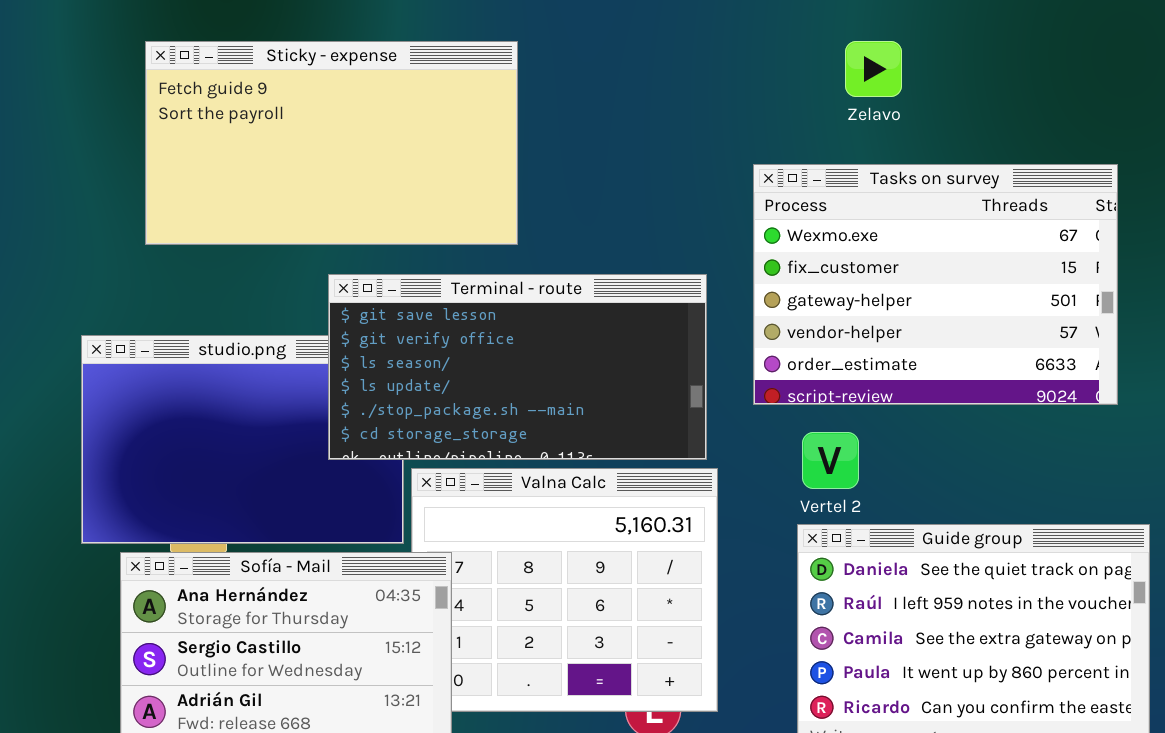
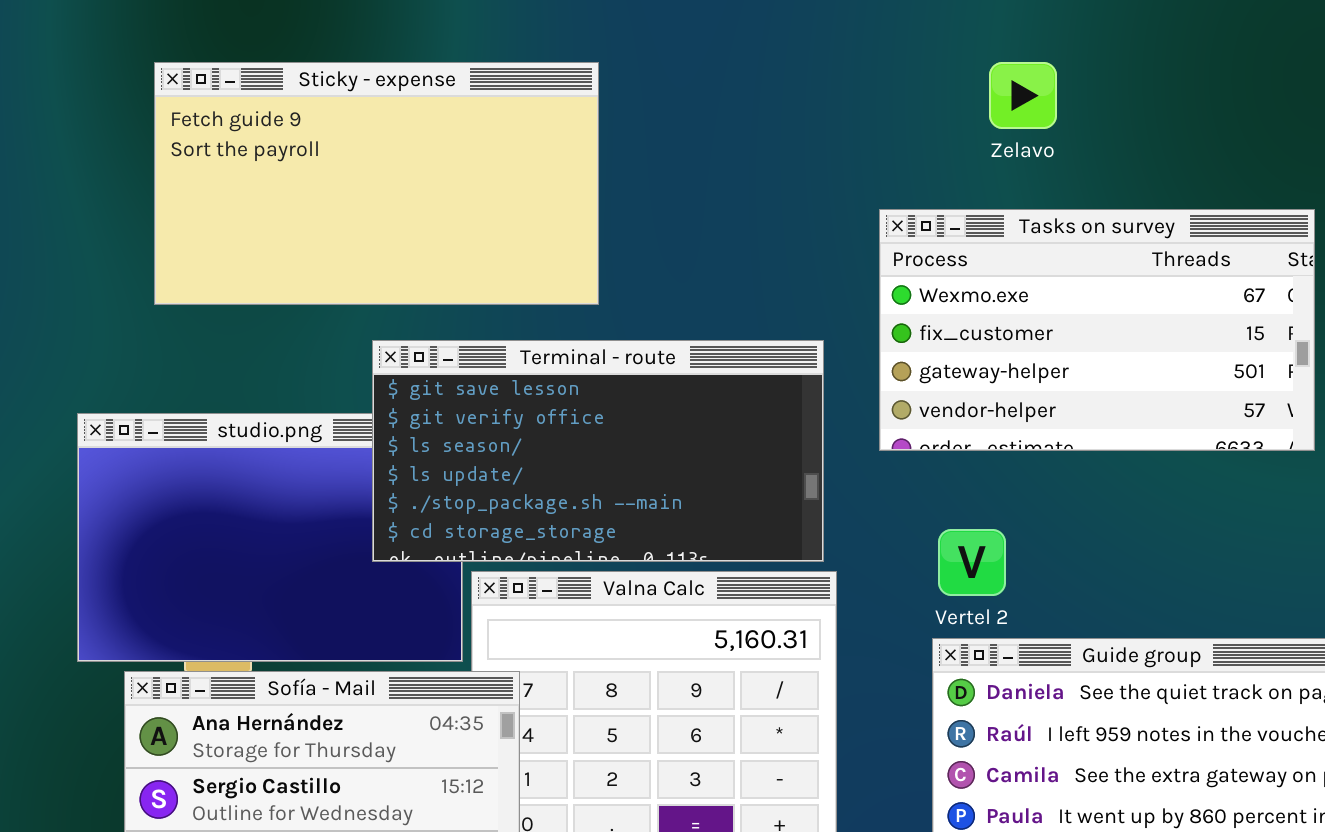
Tasks on survey: [753,164,1118,405] -> [879,209,1315,451], resized

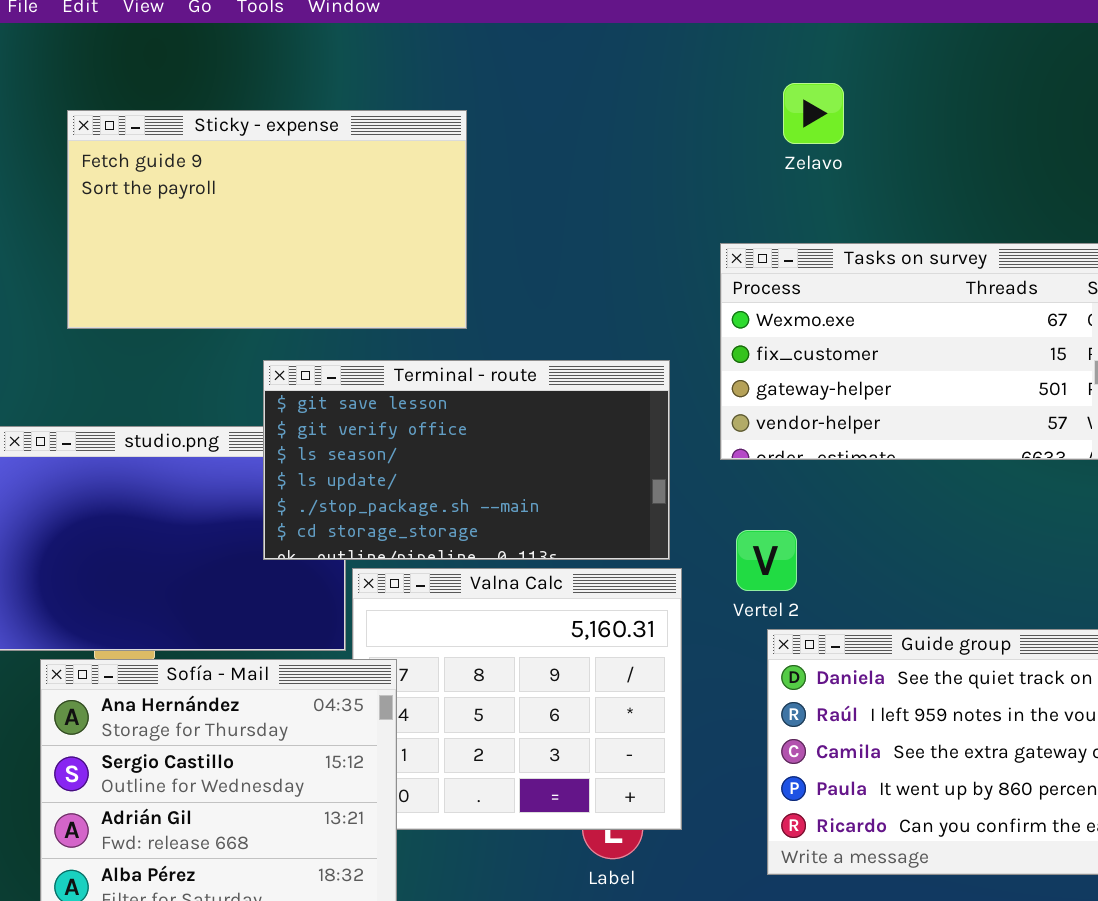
Zelavo: [989,62,1057,129] -> [783,83,844,144], moved
Vertel 2: [938,529,1006,596] -> [736,530,797,591], moved

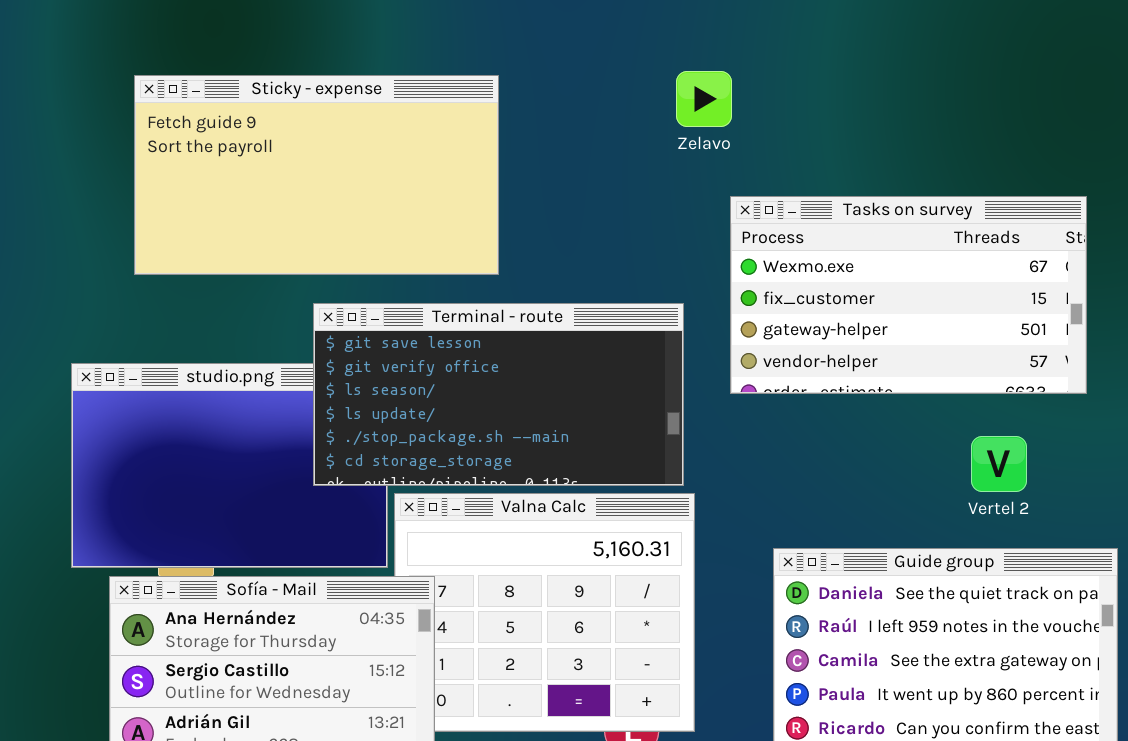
Zelavo: [783,83,844,144] -> [676,71,732,127], moved
Vertel 2: [736,530,797,591] -> [971,436,1027,492], moved

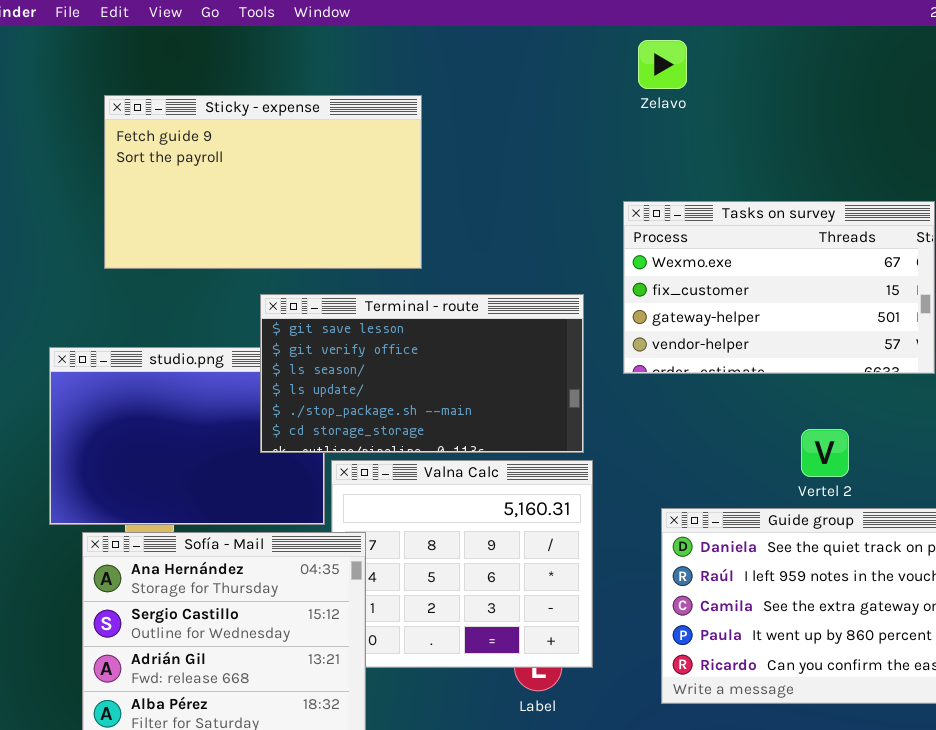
Zelavo: [676,71,732,127] -> [638,40,687,89], moved
Vertel 2: [971,436,1027,492] -> [801,429,849,477], moved

